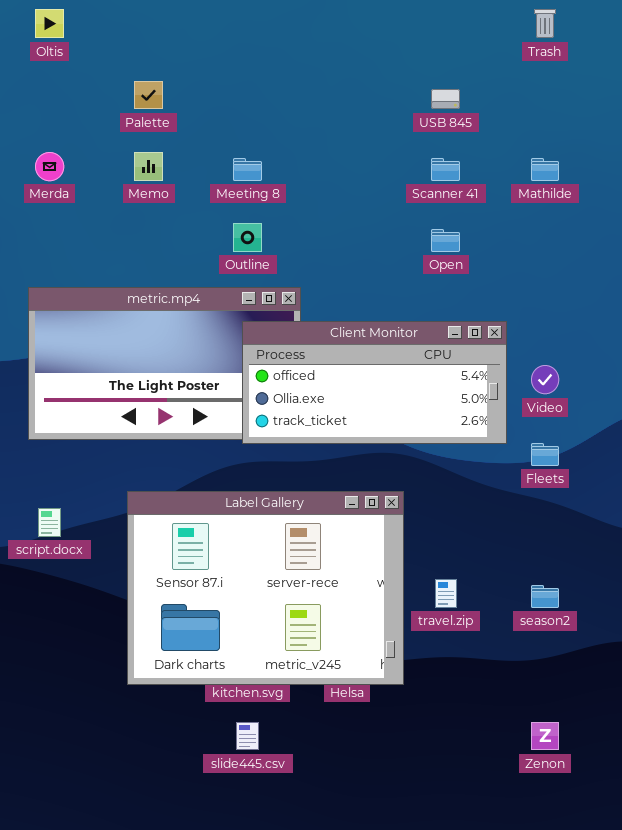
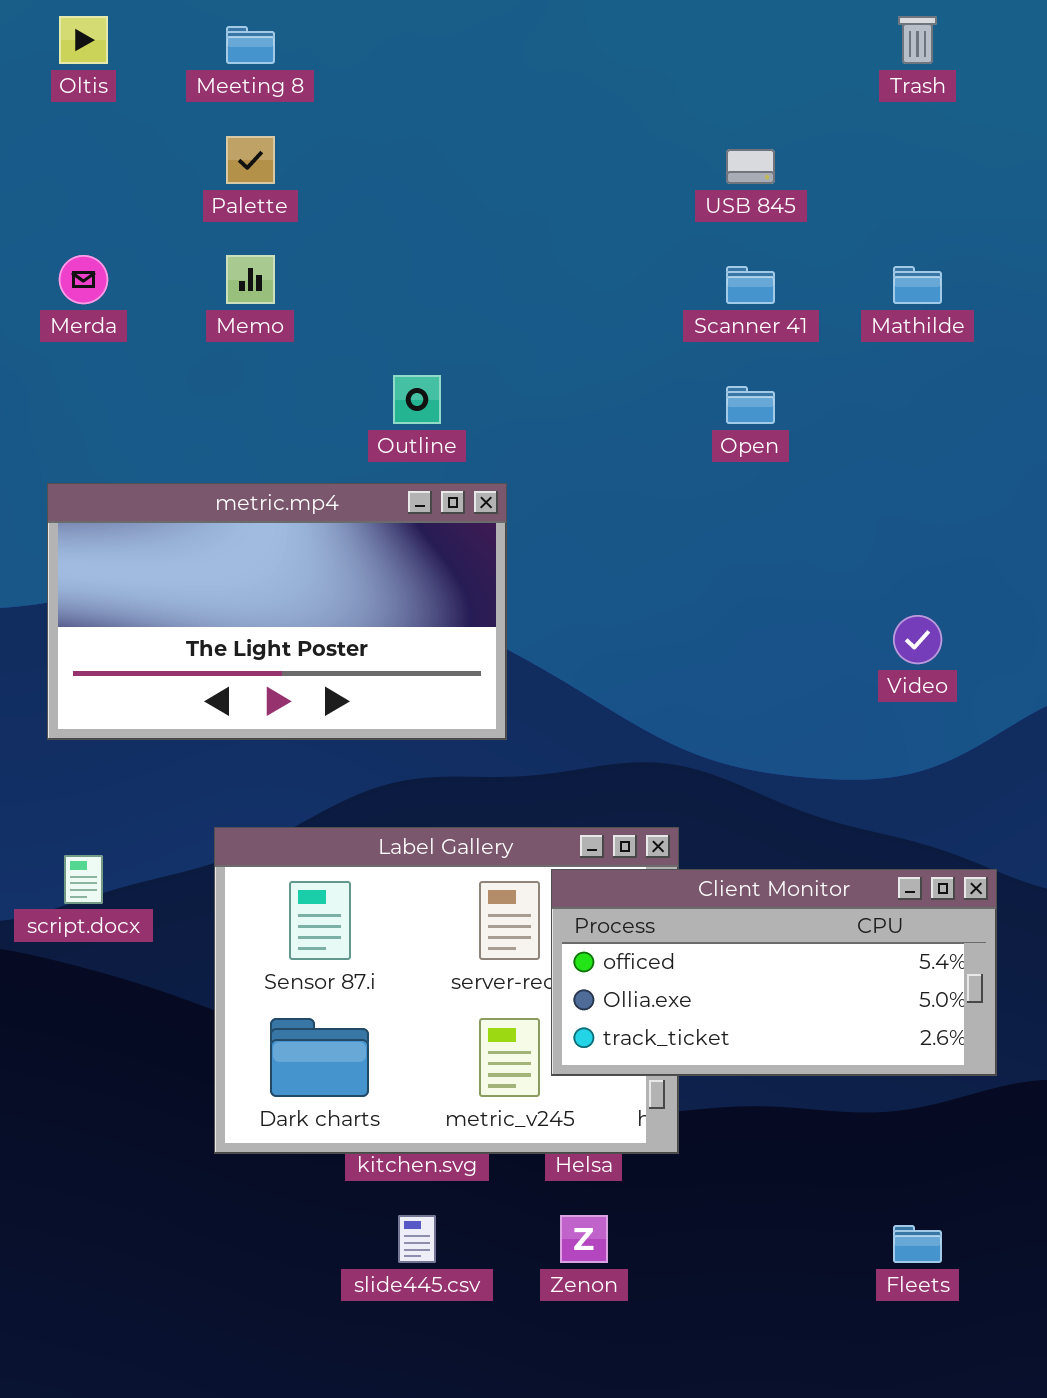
Meeting 8: [233,158,262,181] -> [226,26,275,64], moved
Client Monitor: [242,321,507,444] -> [551,869,997,1076], moved
Fleets: [531,443,559,466] -> [893,1225,942,1263], moved
Zenon: [531,722,559,750] -> [560,1215,608,1263], moved

